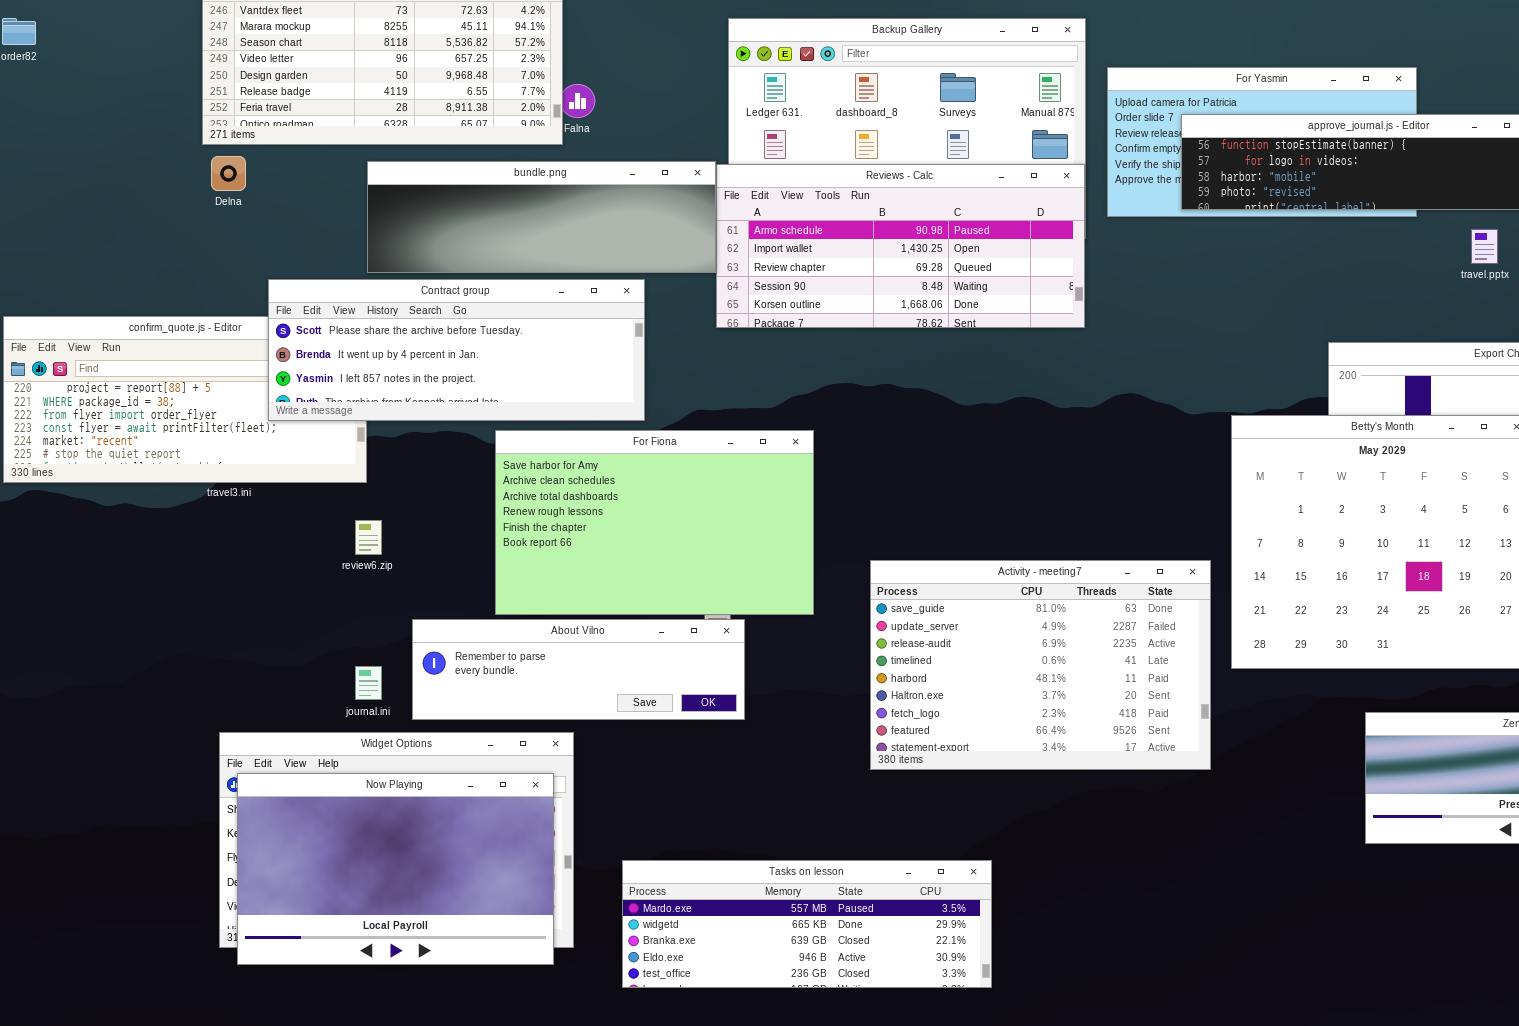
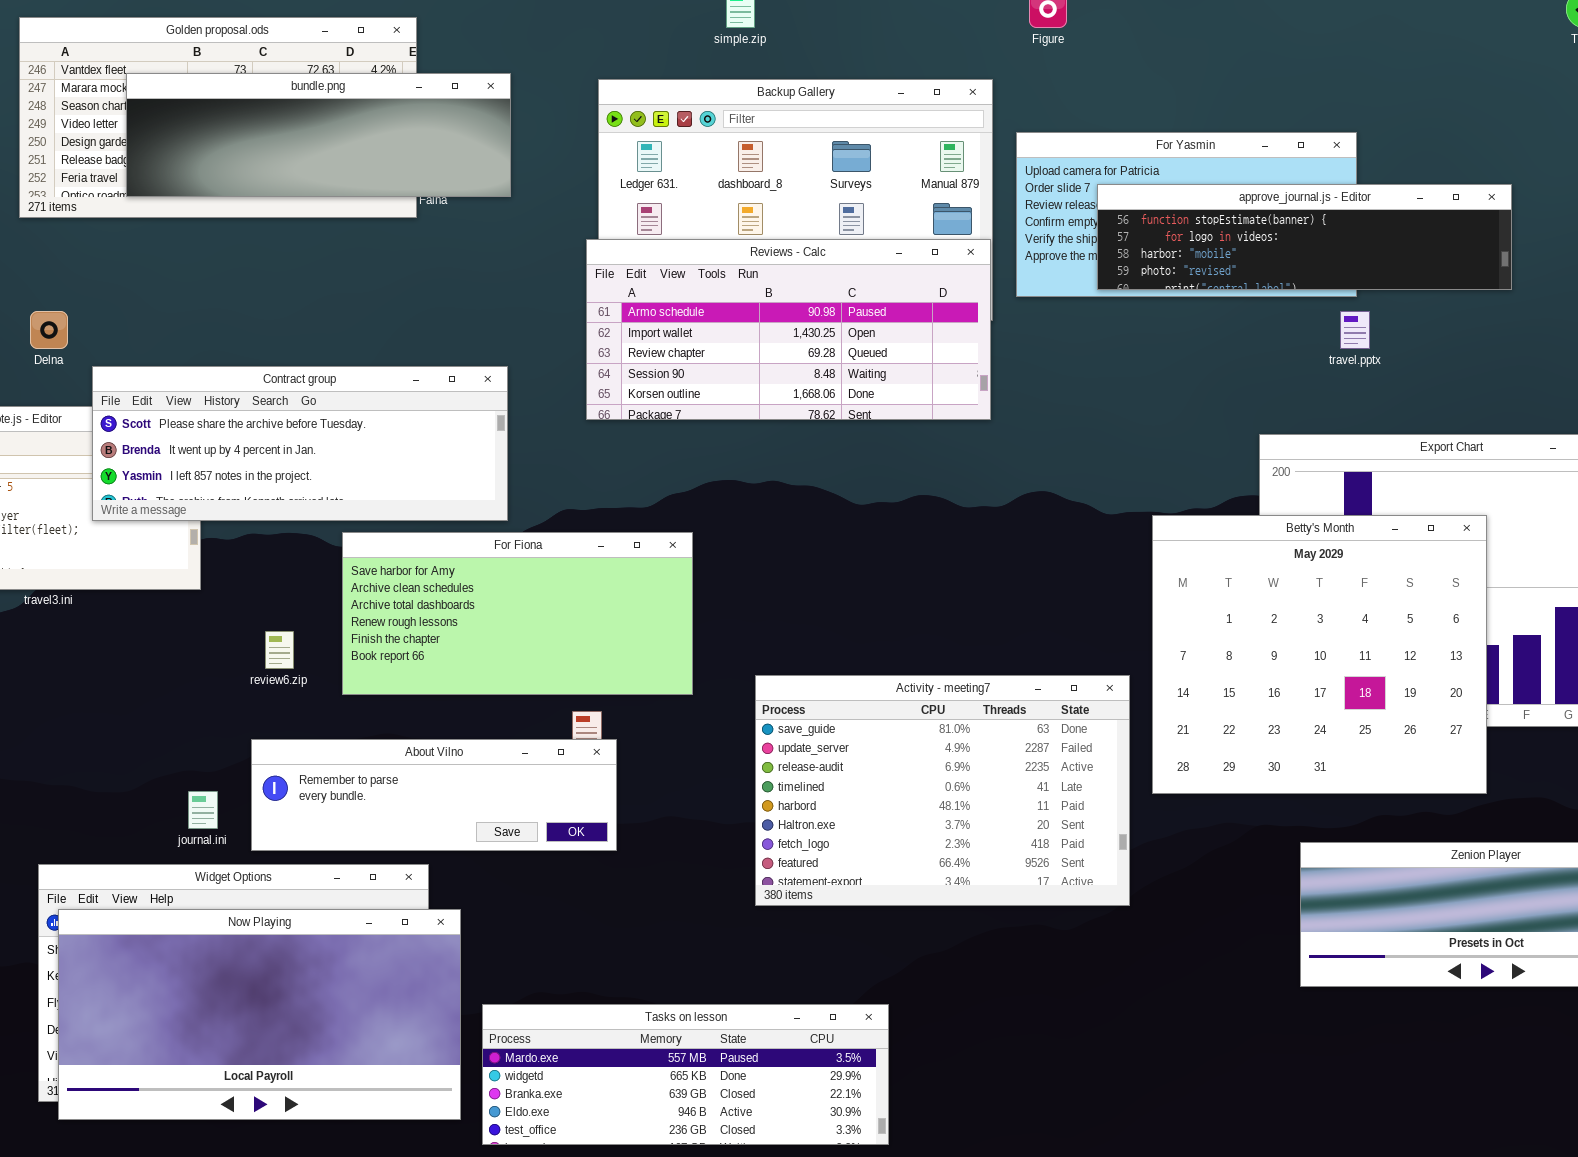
Delna: [211,156,246,191] -> [30,311,68,349], moved
bundle.png: [367,161,716,273] -> [126,73,511,197], moved
travel.pptx: [1471,229,1498,264] -> [1340,311,1370,349], moved
For Fiona: [495,430,814,615] -> [342,532,693,695], resized
review6.zip: [355,520,382,555] -> [265,631,294,669], moved
Now Playing: [237,773,554,965] -> [58,909,461,1120], resized

